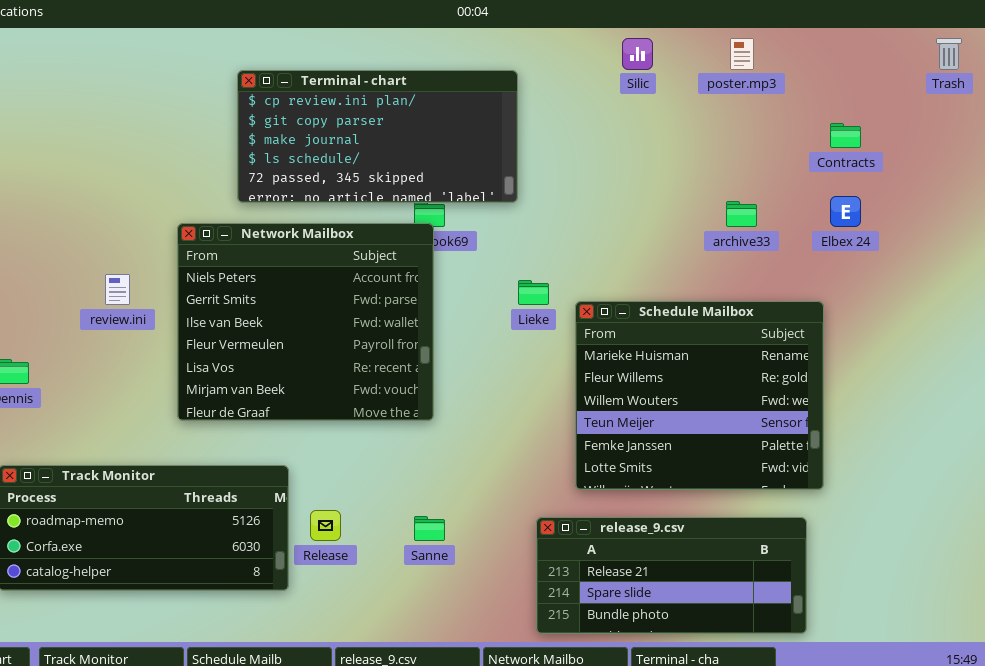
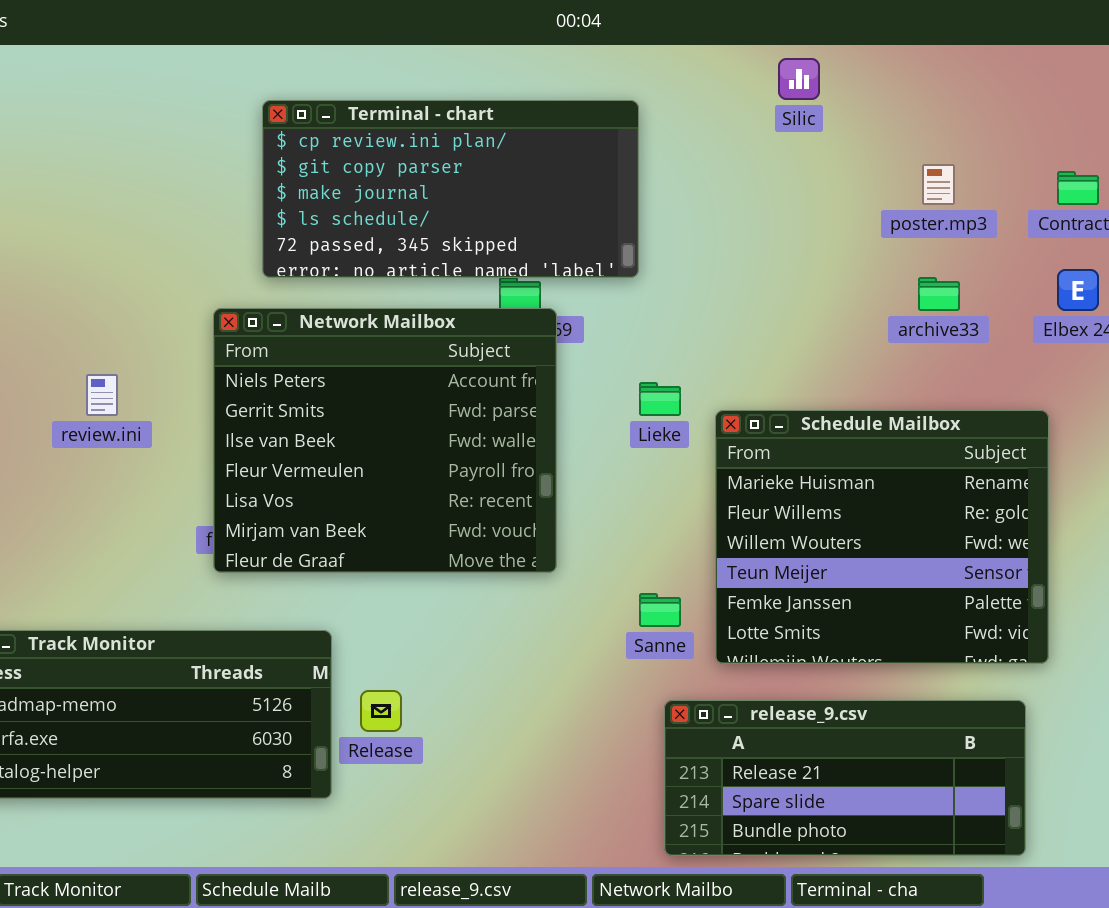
poster.mp3: [730,38,754,70] -> [922,164,955,205], moved
Network Mailbox: [177,223,434,421] -> [213,308,557,573], moved
Sanne: [414,516,445,541] -> [639,593,681,627], moved

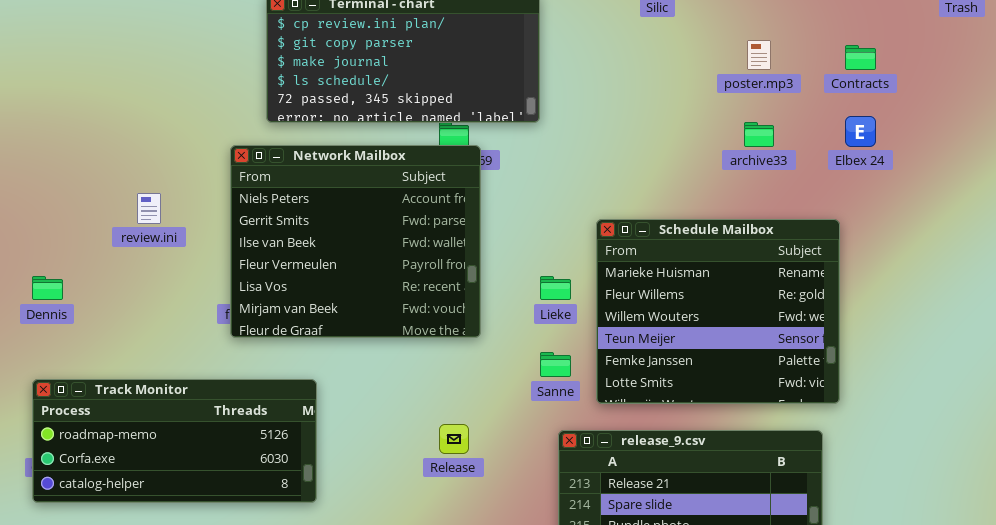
Lieke: [639,382,681,416] -> [540,276,571,300], moved
Release: [360,690,402,732] -> [439,424,469,454], moved

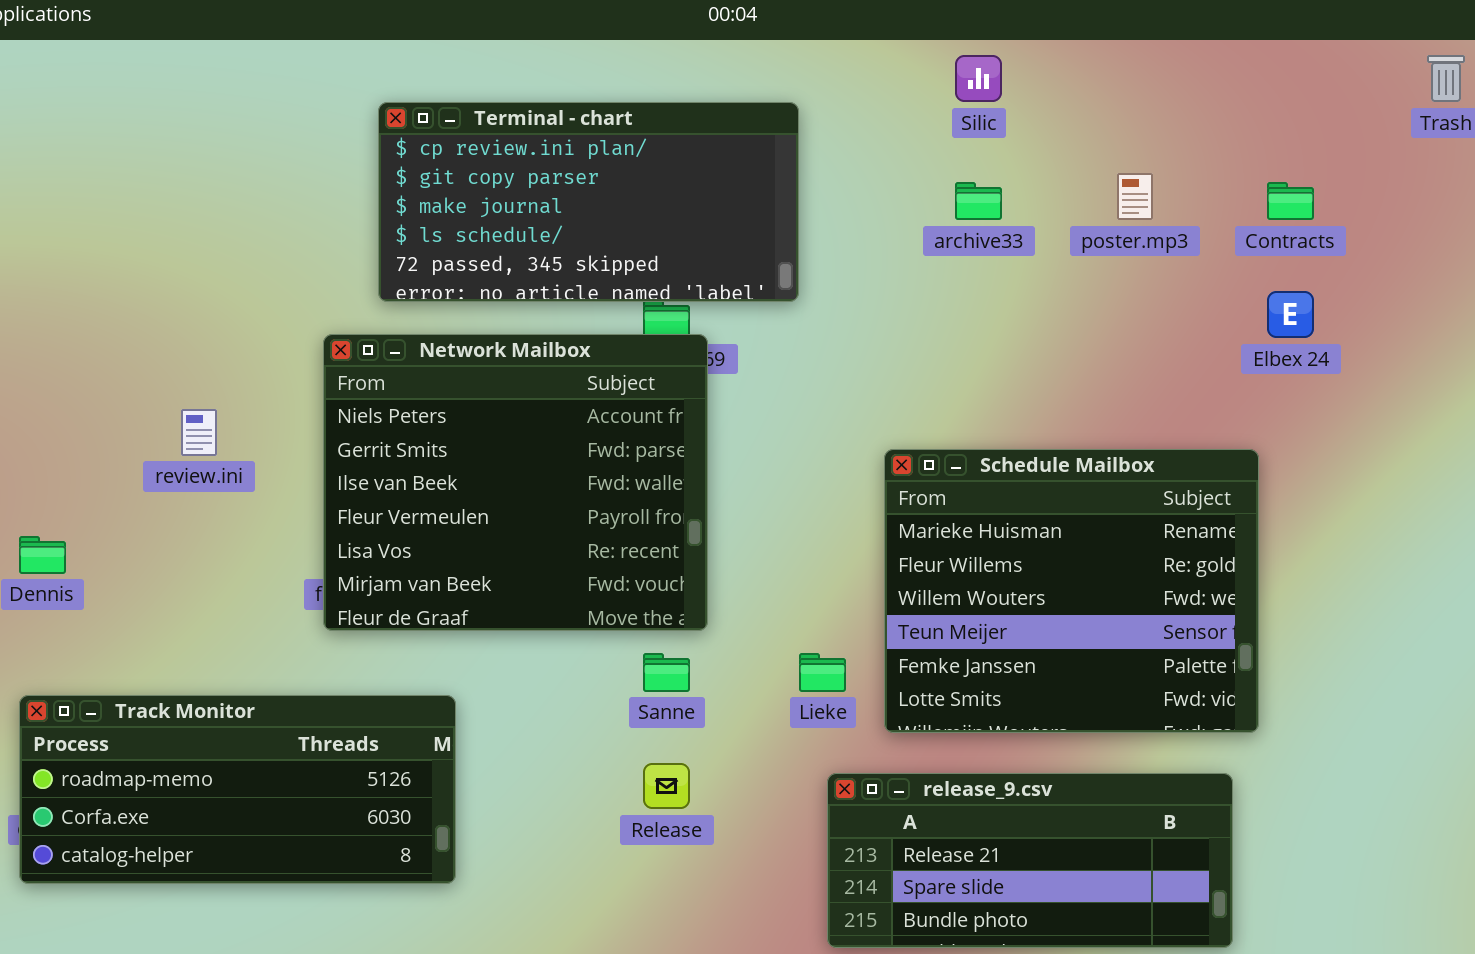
archive33: [744,122,774,147] -> [955,182,1002,220], moved
Lieke: [540,276,571,300] -> [799,653,846,692], moved
Sanne: [540,352,571,377] -> [643,653,690,692], moved

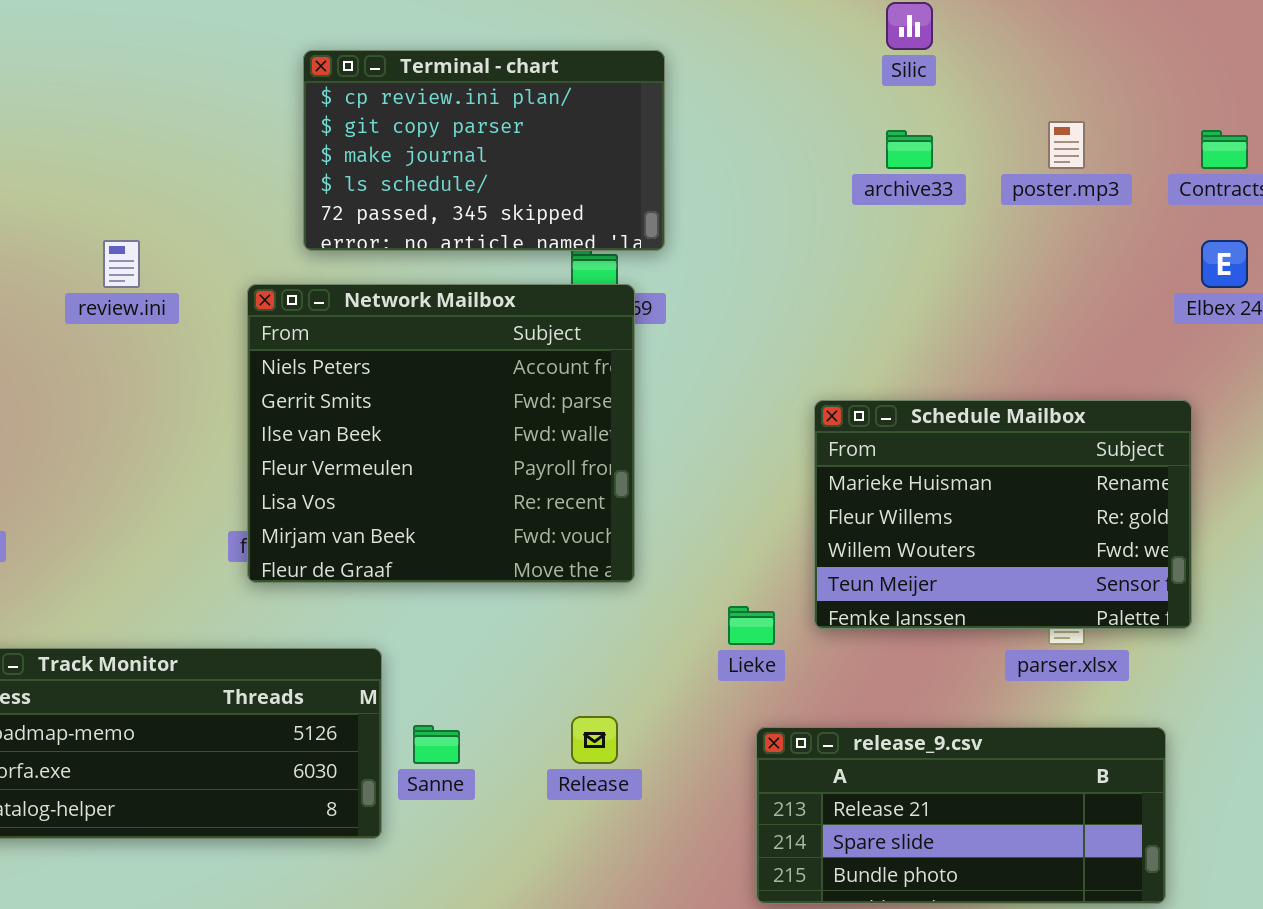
Terminal - chart: [378,102,799,302] -> [303,50,665,251], resized
review.ini: [181,409,217,456] -> [103,240,140,288], moved
Schedule Mailbox: [884,449,1259,733] -> [814,400,1192,629], resized
Sanne: [643,653,690,692] -> [413,725,460,764], moved

